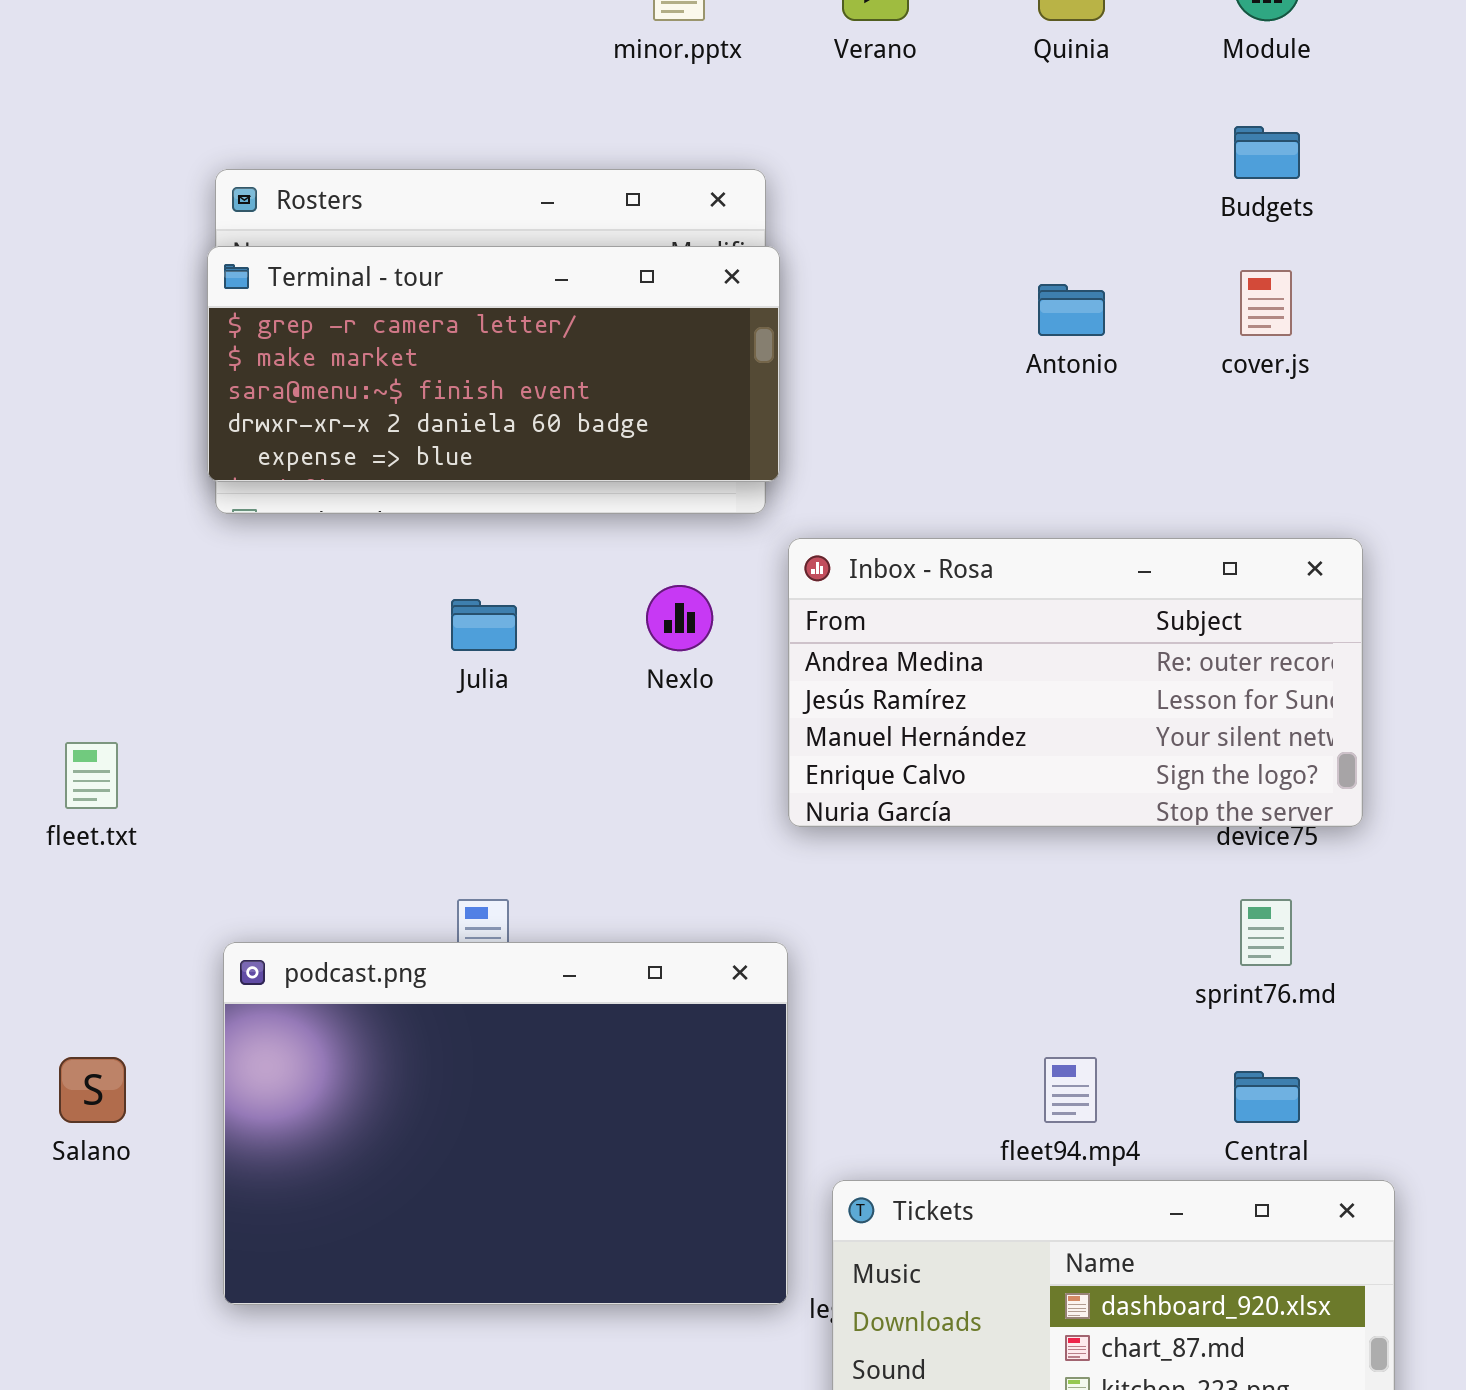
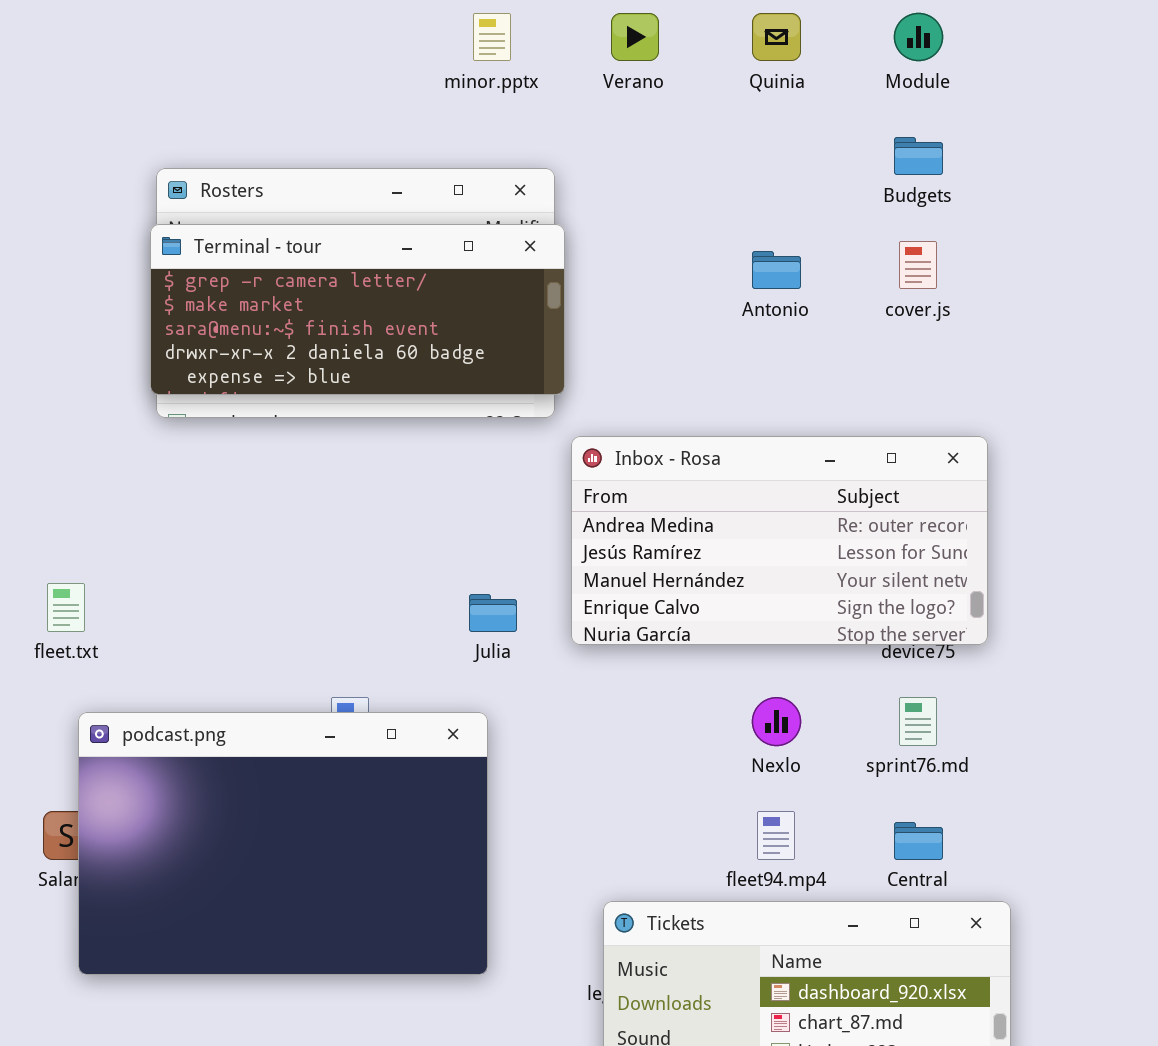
Nexlo: [646,585,713,651] -> [752,697,801,746], moved
Julia: [451,599,517,651] -> [469,594,517,632], moved
podcast.png: [223,942,788,1305] -> [78,712,488,975], moved

